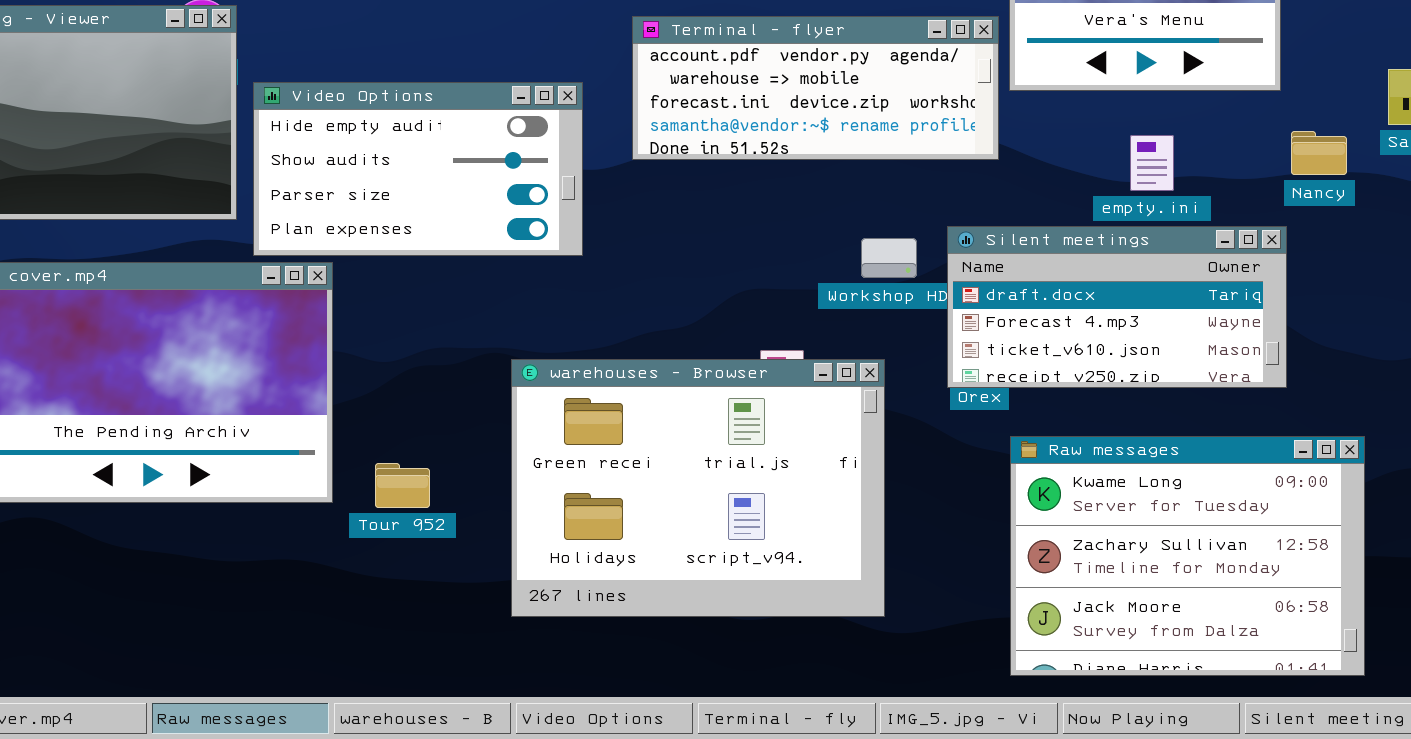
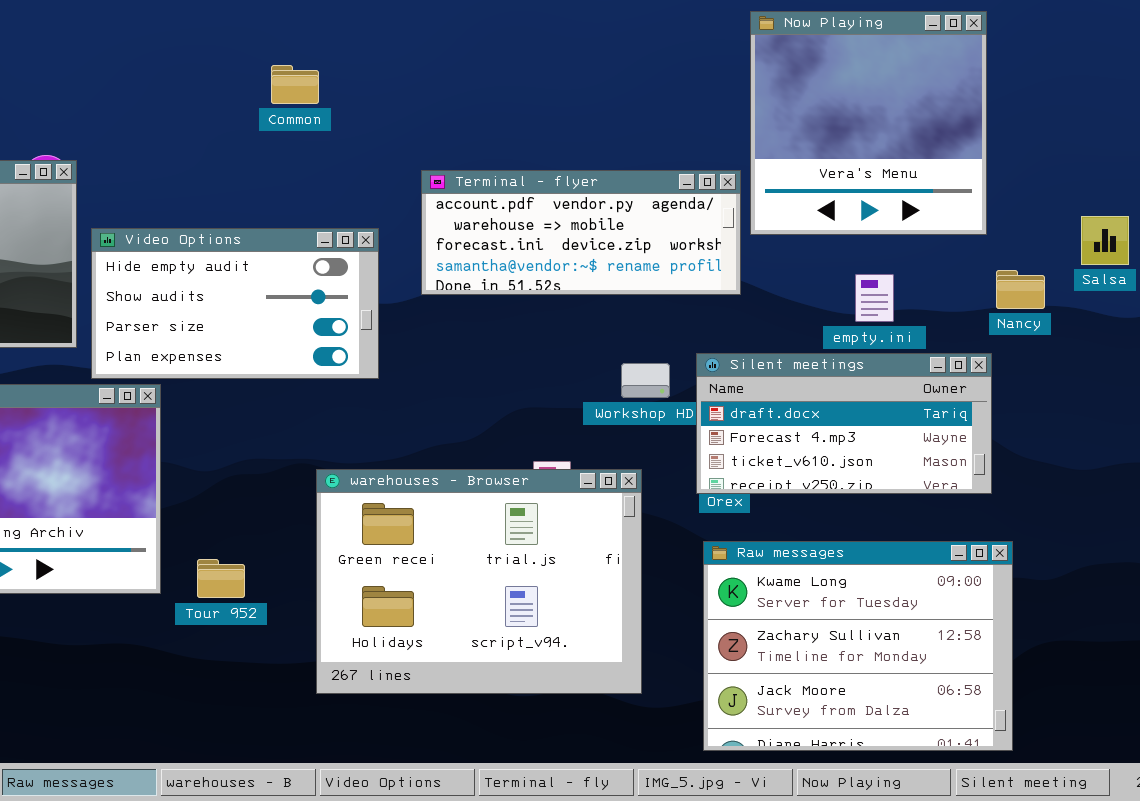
Raw messages: [1010,436,1365,676] -> [703,541,1013,751], moved

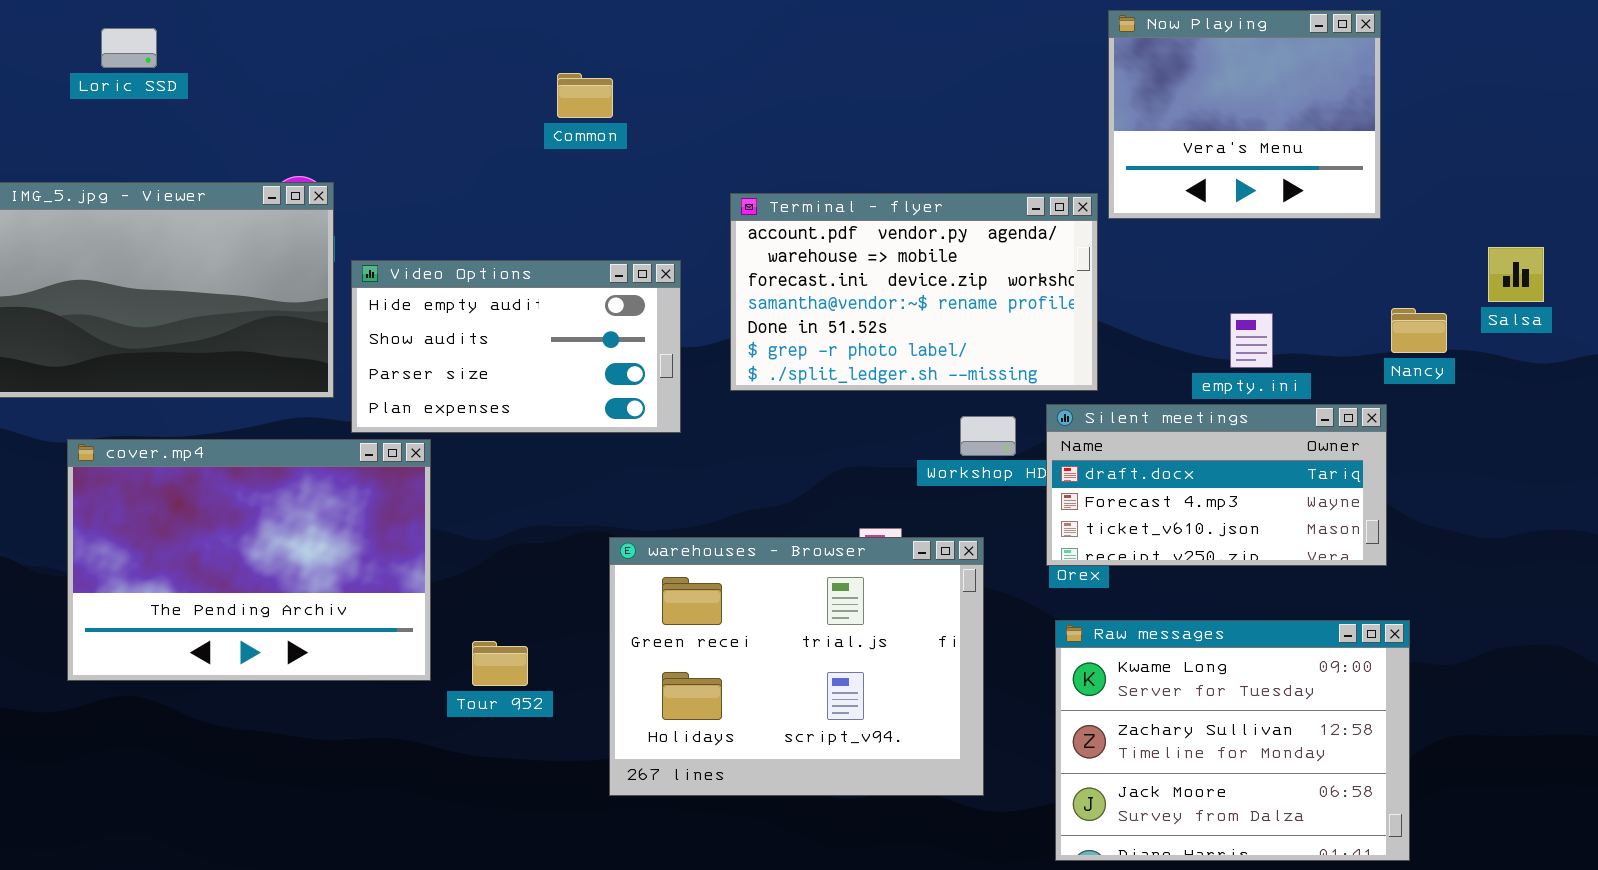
Now Playing: [750,11,987,235] -> [1108,10,1381,219], resized
Terminal - flyer: [421,170,741,295] -> [730,193,1098,391], resized

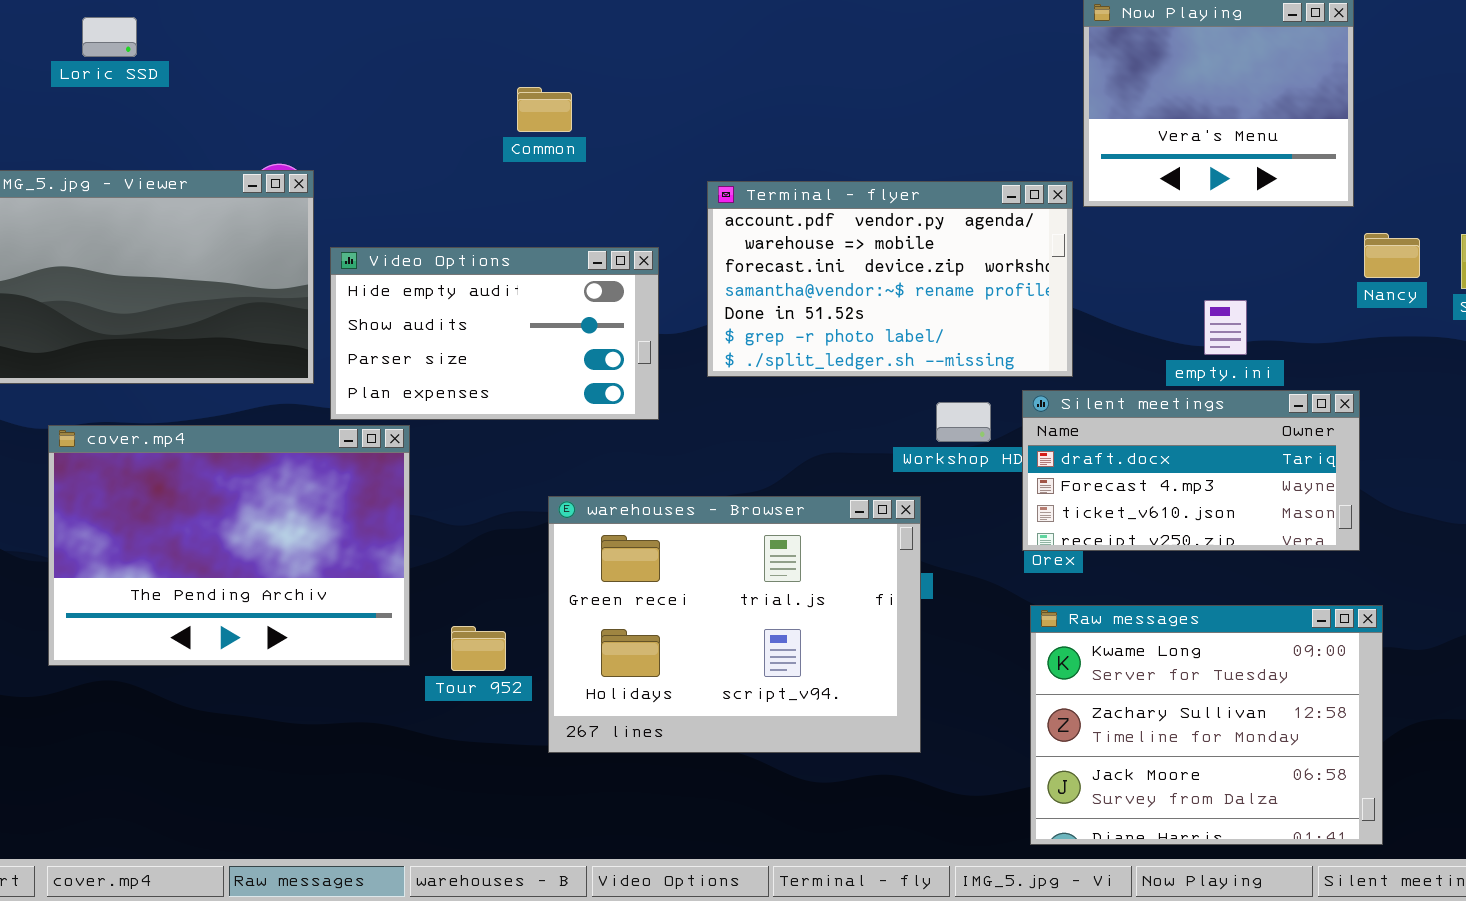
Common: [557,73,613,118] -> [517,87,572,132], moved
Nancy: [1391,308,1447,353] -> [1364,233,1420,278], moved
warehouses - Browser: [609,537,984,796] -> [548,496,921,753], moved

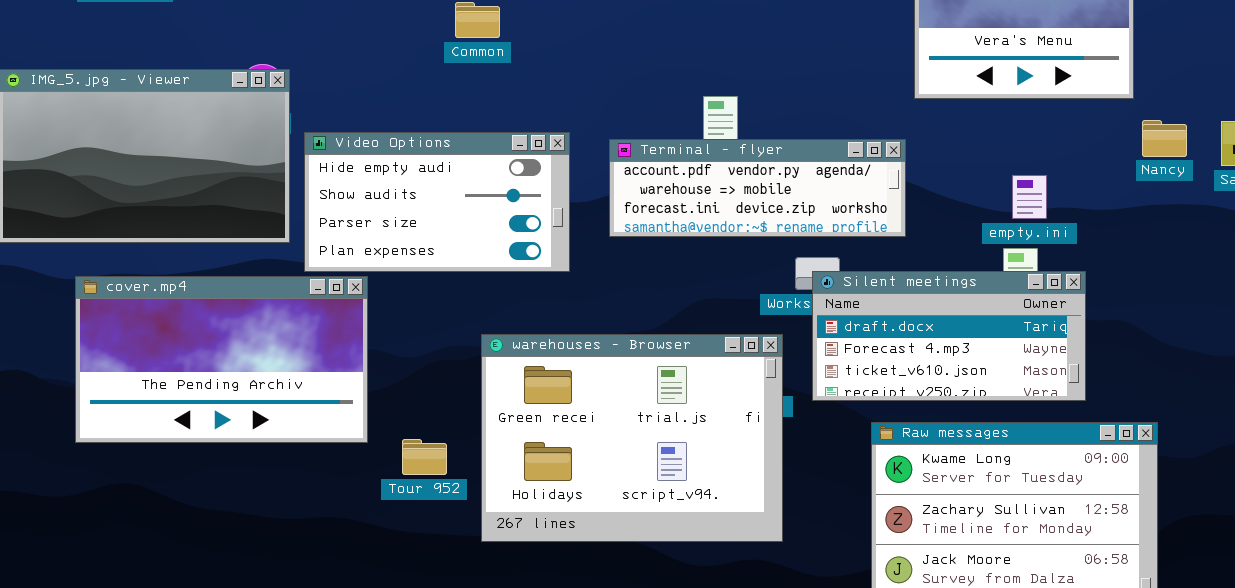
Terminal - flyer: [707,181,1073,377] -> [609,139,906,237], resized
Silent meetings: [1022,390,1360,551] -> [812,271,1086,401], moved
cover.mp4: [48,425,410,666] -> [75,276,368,443], resized

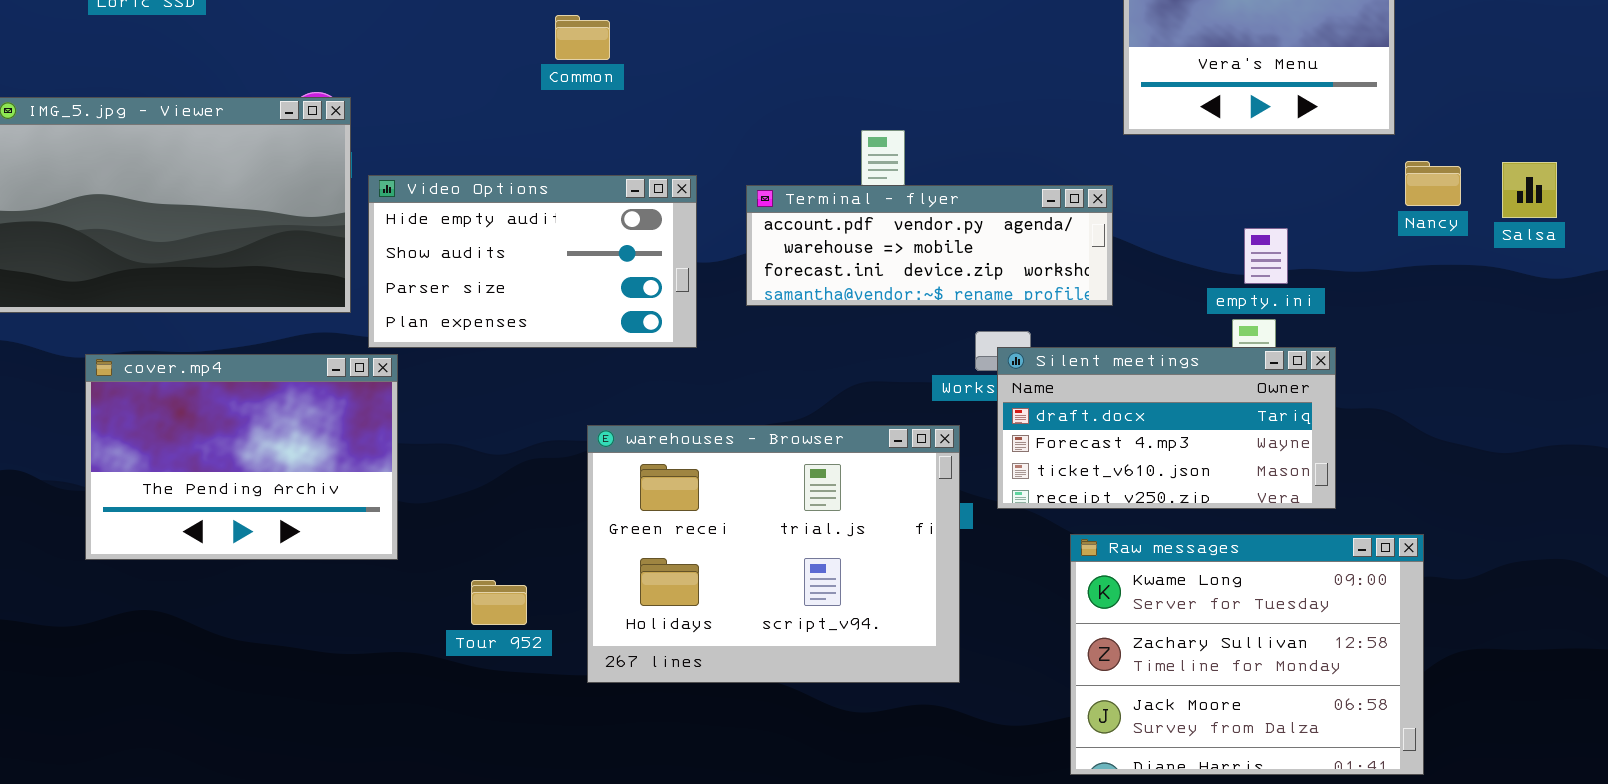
cover.mp4: [75,276,368,443] -> [85,354,398,560], resized
Tour 952: [402,439,447,475] -> [471,580,527,625], moved

